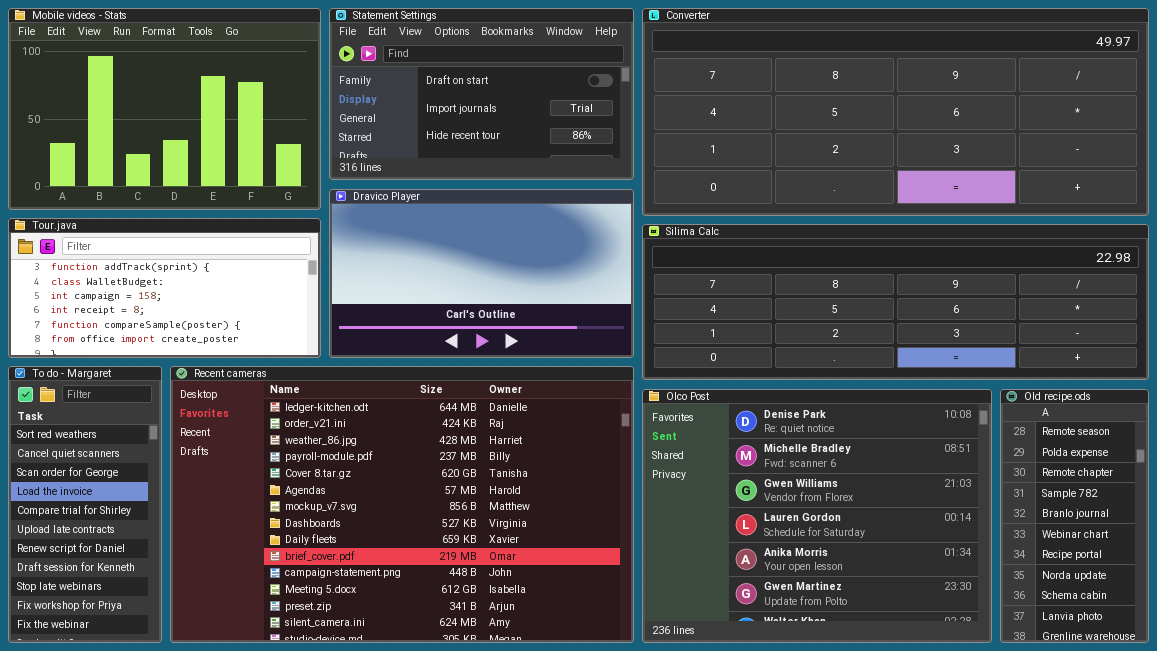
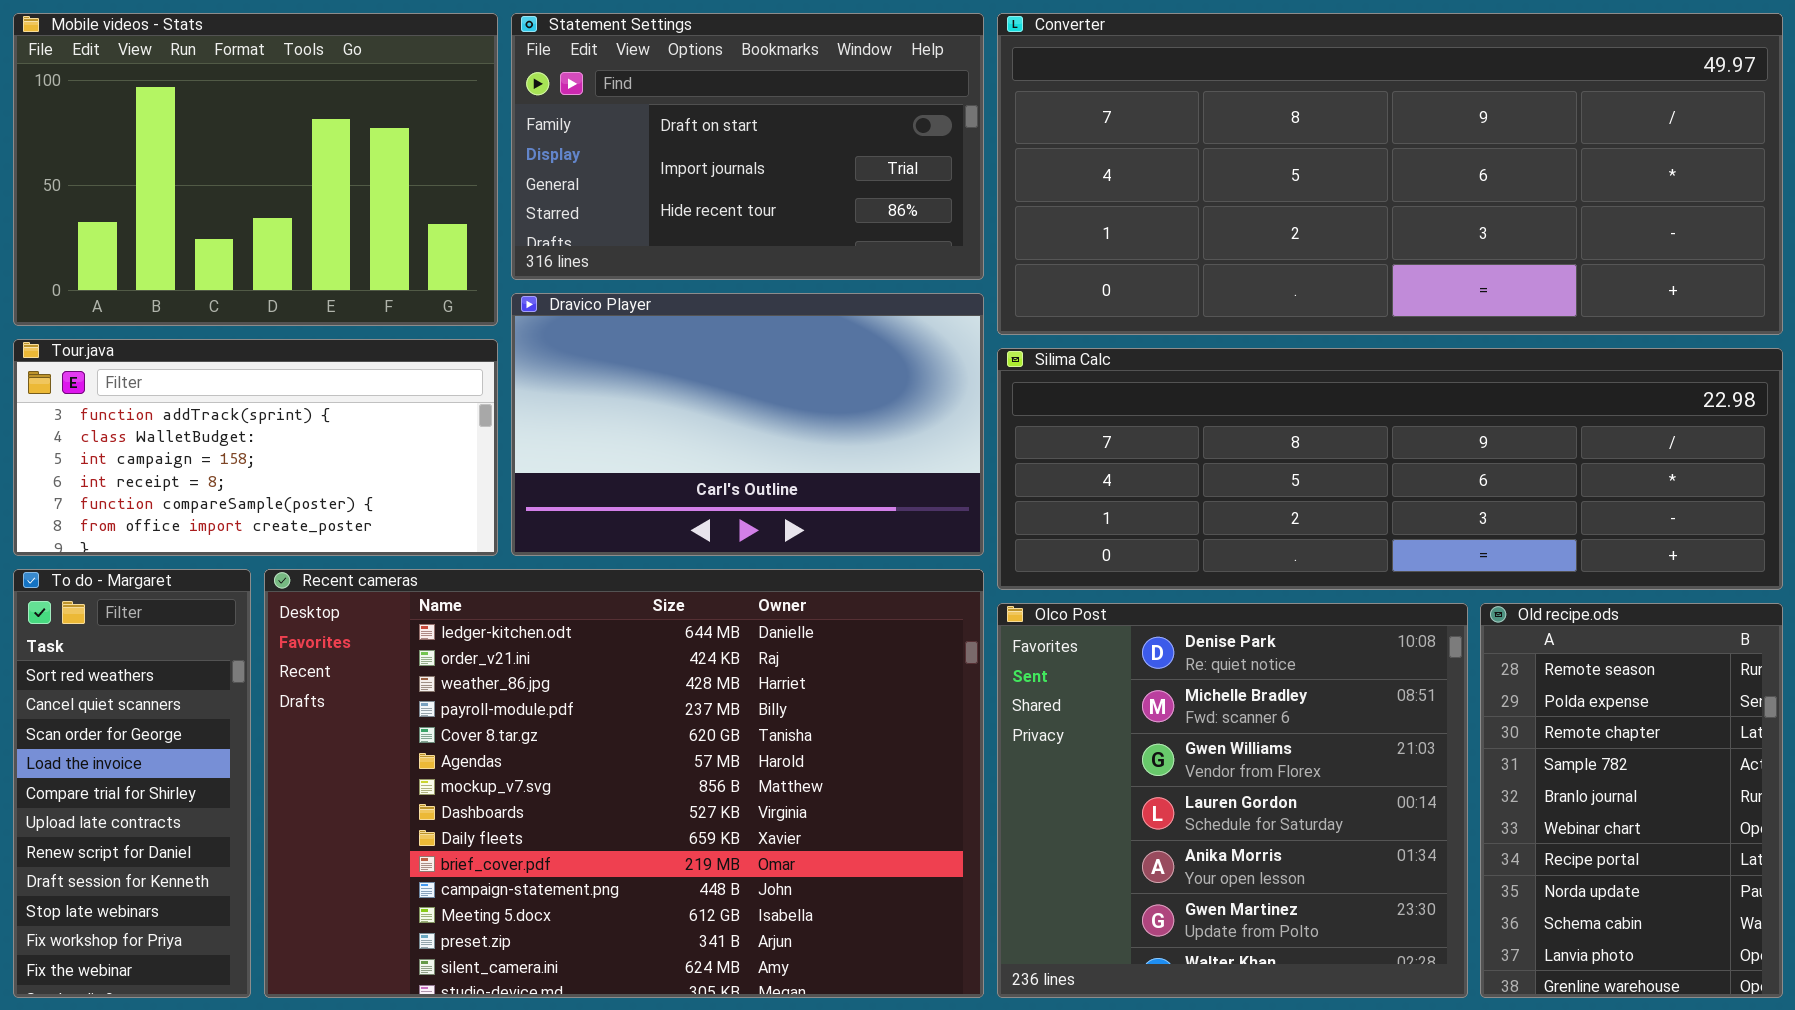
Olco Post: [642,389,992,643] -> [997,603,1468,998], resized
Old recipe.ods: [1000,389,1149,643] -> [1480,603,1783,998], resized

